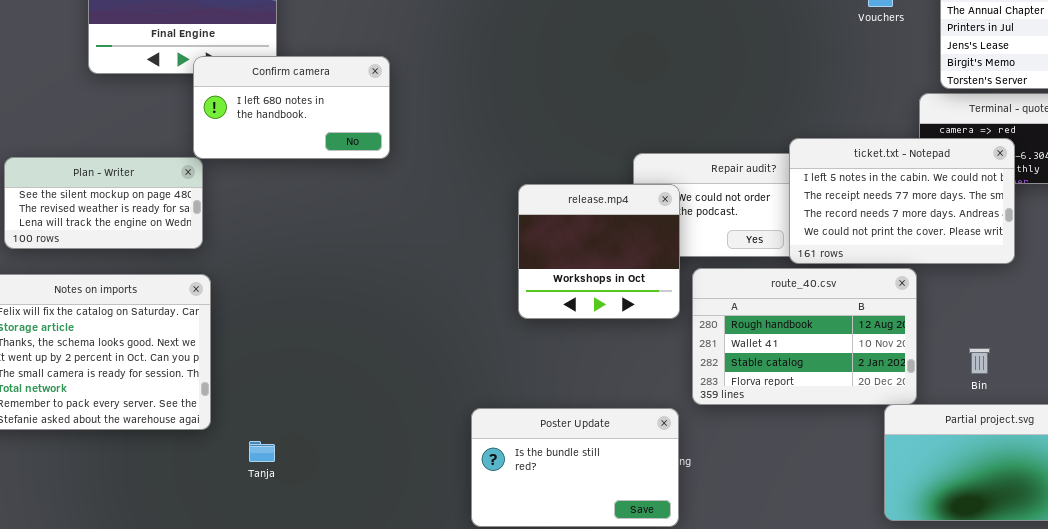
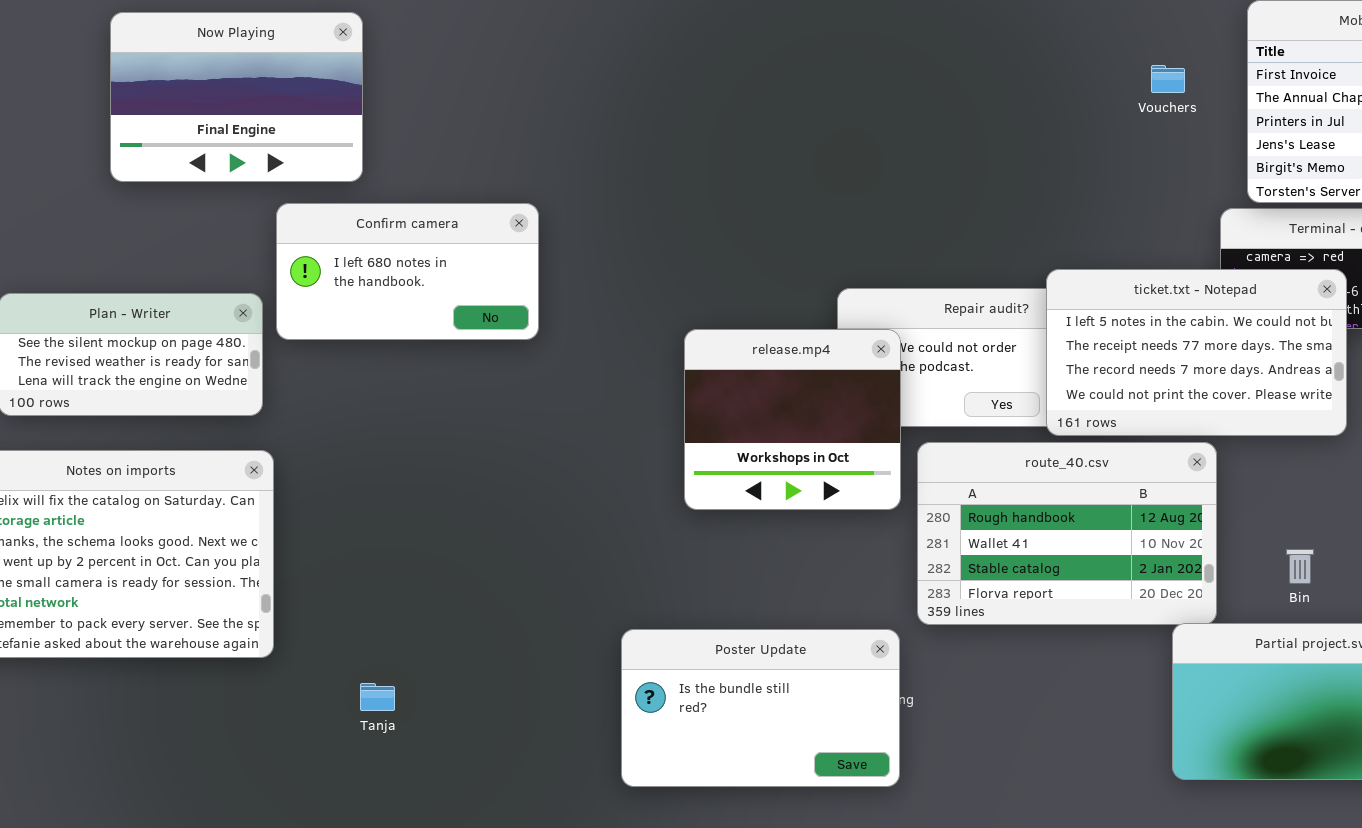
Confirm camera: [193,56,390,159] -> [276,203,539,340], moved
Tanja: [249,441,275,462] -> [360,683,395,711], moved

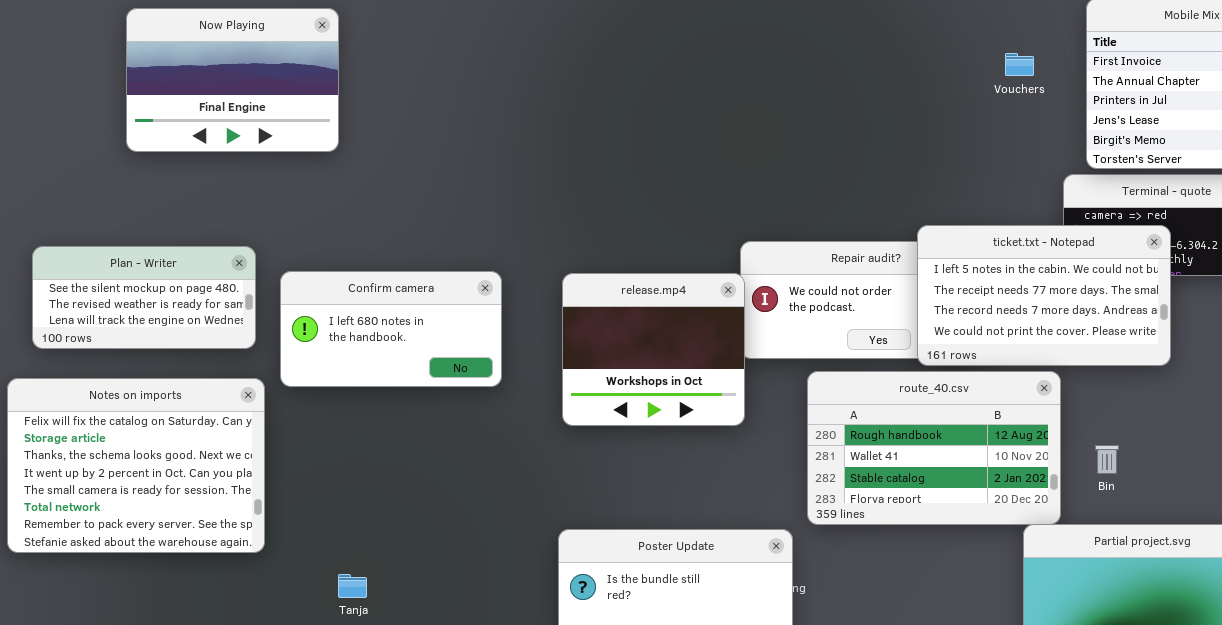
Confirm camera: [276,203,539,340] -> [280,271,502,387], moved
release.mp4: [684,329,901,510] -> [562,273,745,426], moved
Bin: [1286,549,1314,584] -> [1095,445,1119,474], moved

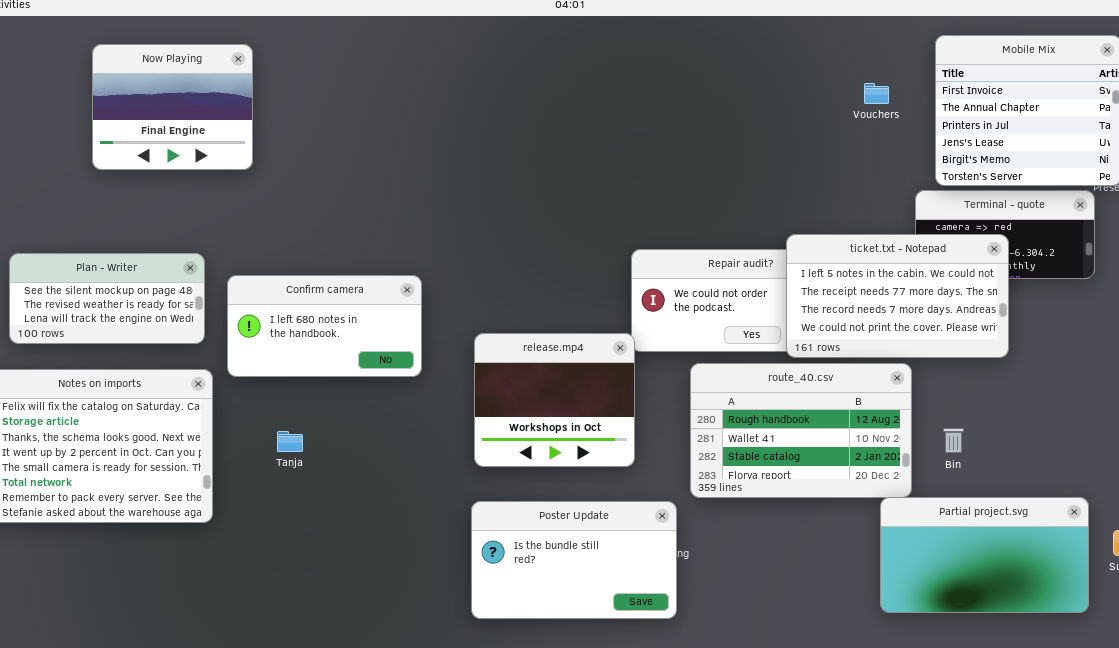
Now Playing: [126,8,339,152] -> [92,44,253,170], resized
release.mp4: [562,273,745,426] -> [474,333,635,467], moved
Tanja: [338,574,367,598] -> [277,431,303,452], moved

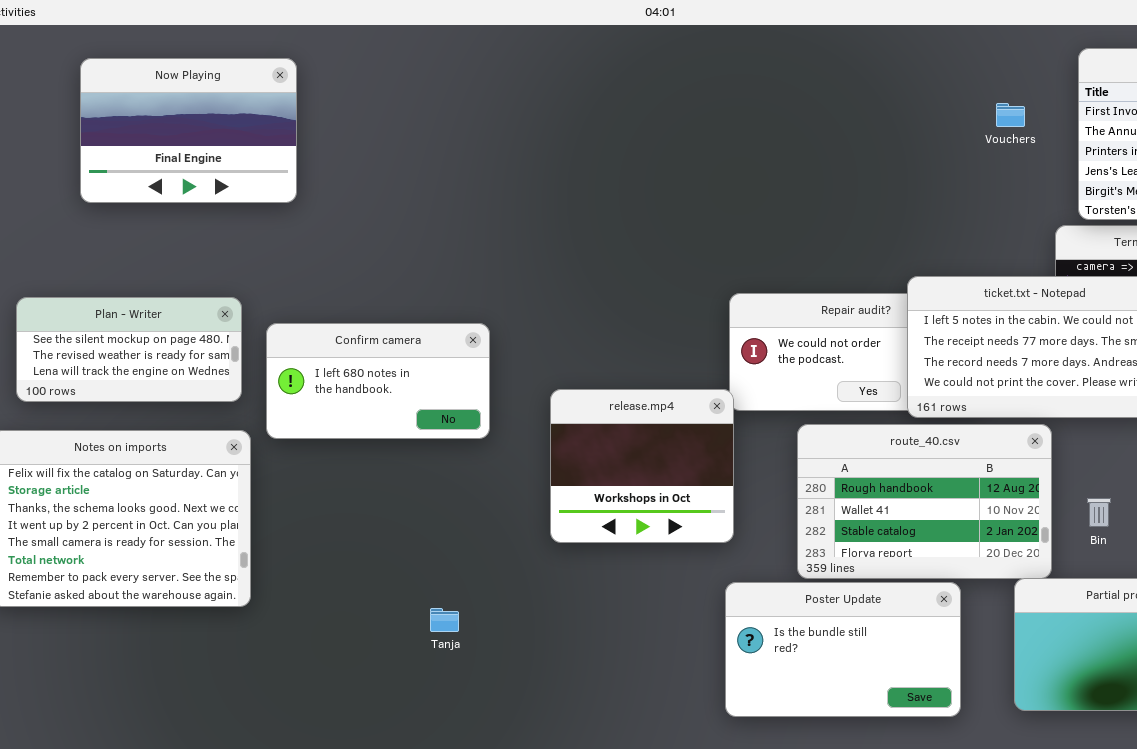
Now Playing: [92,44,253,170] -> [80,58,297,203], resized
Tanja: [277,431,303,452] -> [430,608,459,632], moved
Poster Update: [471,501,677,619] -> [725,582,961,717], moved

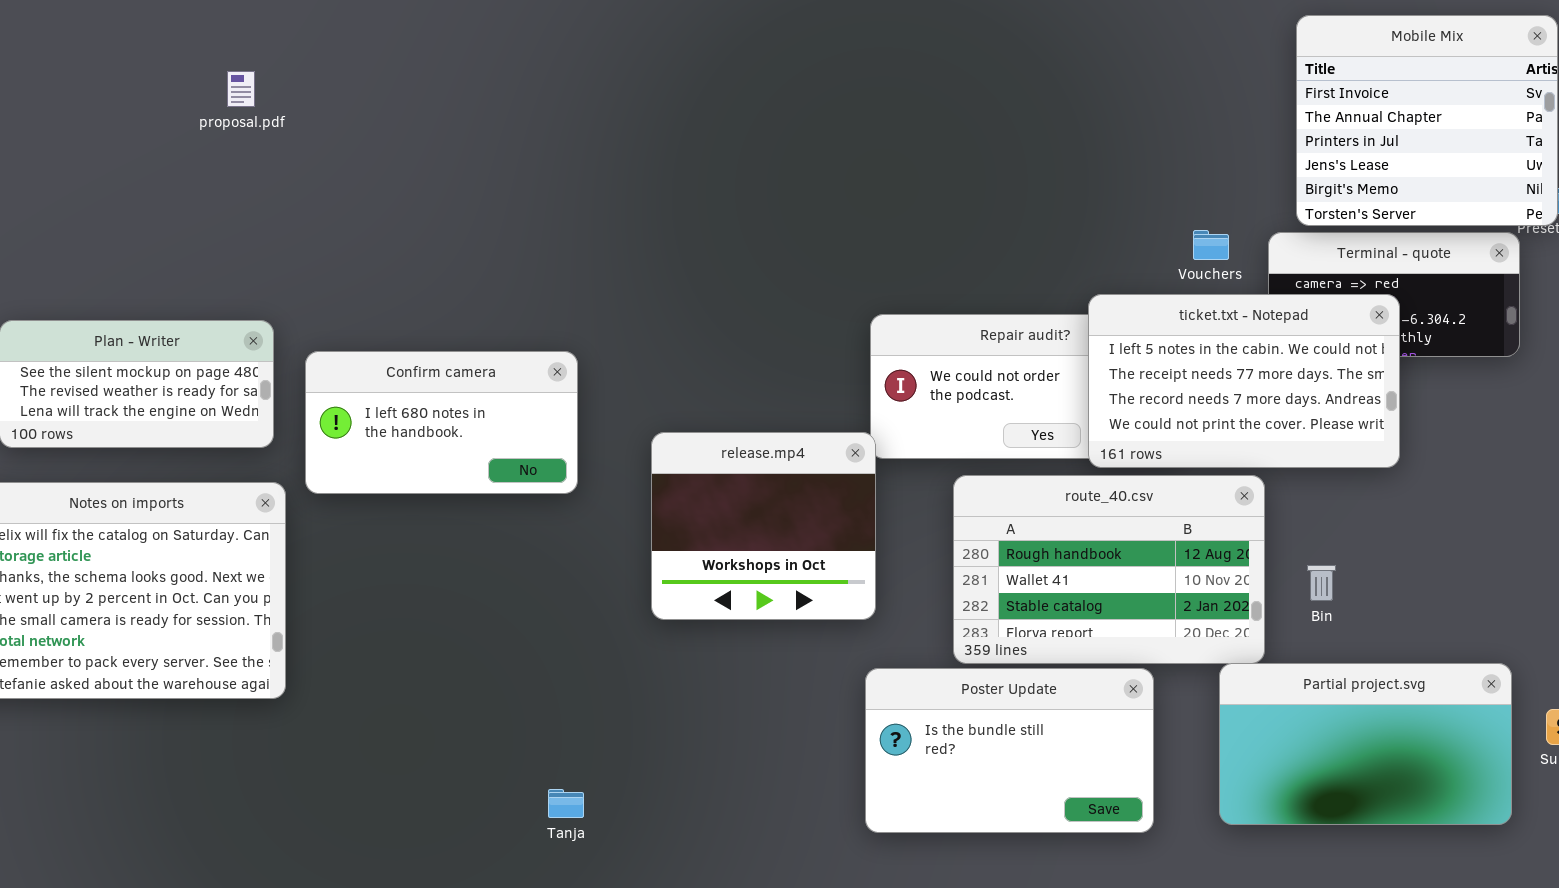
Now Playing: [80,58,297,203] -> none, closed
Vouchers: [996,103,1025,127] -> [1193,230,1229,260], moved
Tanja: [430,608,459,632] -> [548,789,584,818], moved

